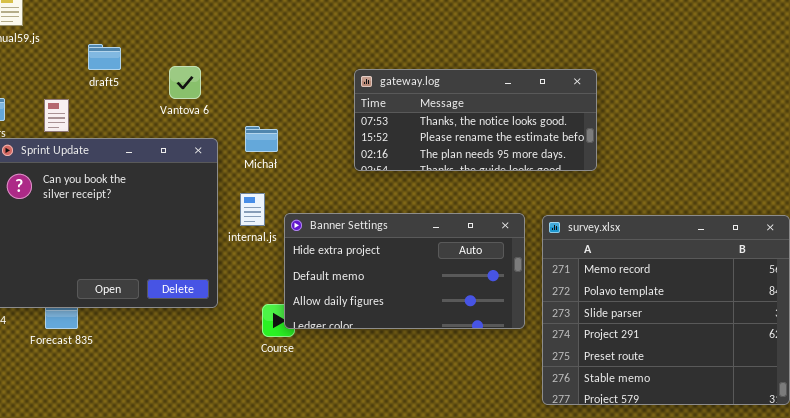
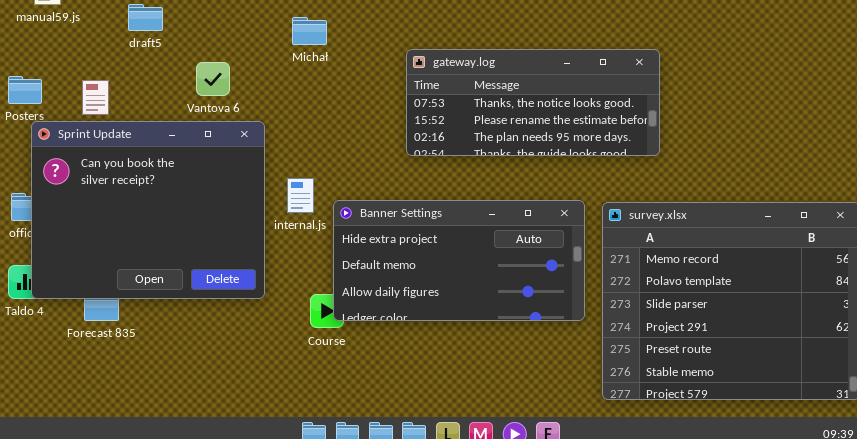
draft5: [88,44,121,70] -> [128,4,163,31], moved
Vantova 6: [169,66,201,99] -> [196,62,230,96], moved
Michał: [245,126,278,152] -> [292,17,327,45], moved

